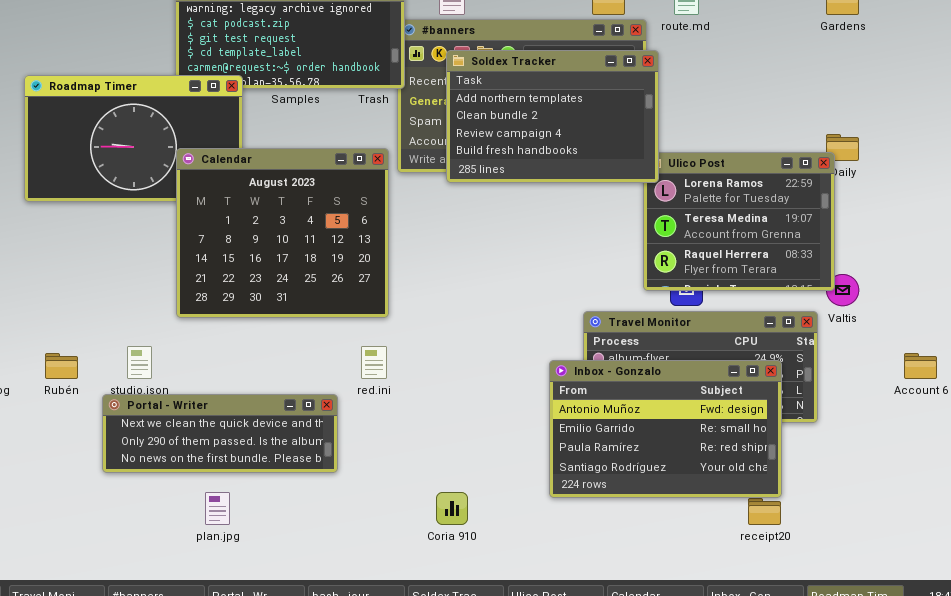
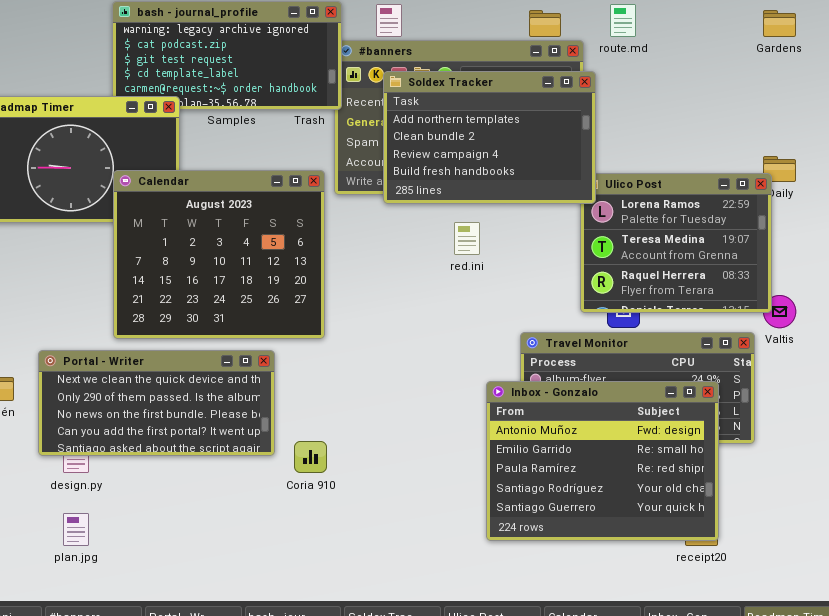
red.ini: [361,346,387,379] -> [454,222,480,255], moved
Inbox - Gonzalo: [549,360,782,498] -> [486,381,719,541], resized
Portal - Writer: [102,394,338,473] -> [38,350,275,456], moved, resized
plan.jpg: [205,492,230,525] -> [63,513,89,546], moved
Coria 910: [436,492,468,525] -> [294,441,327,473], moved

